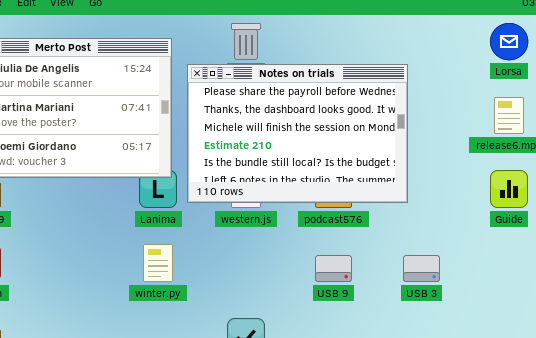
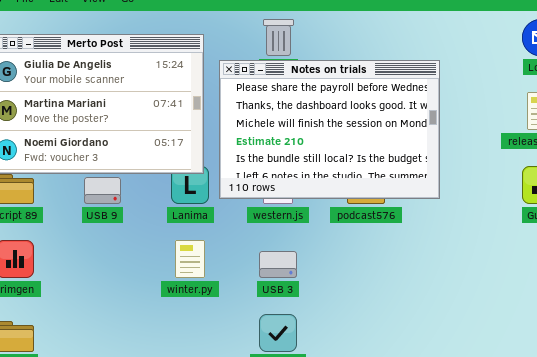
USB 9: [315,255,352,282] -> [84,177,121,204], moved
USB 3: [403,255,440,282] -> [259,251,297,278], moved

